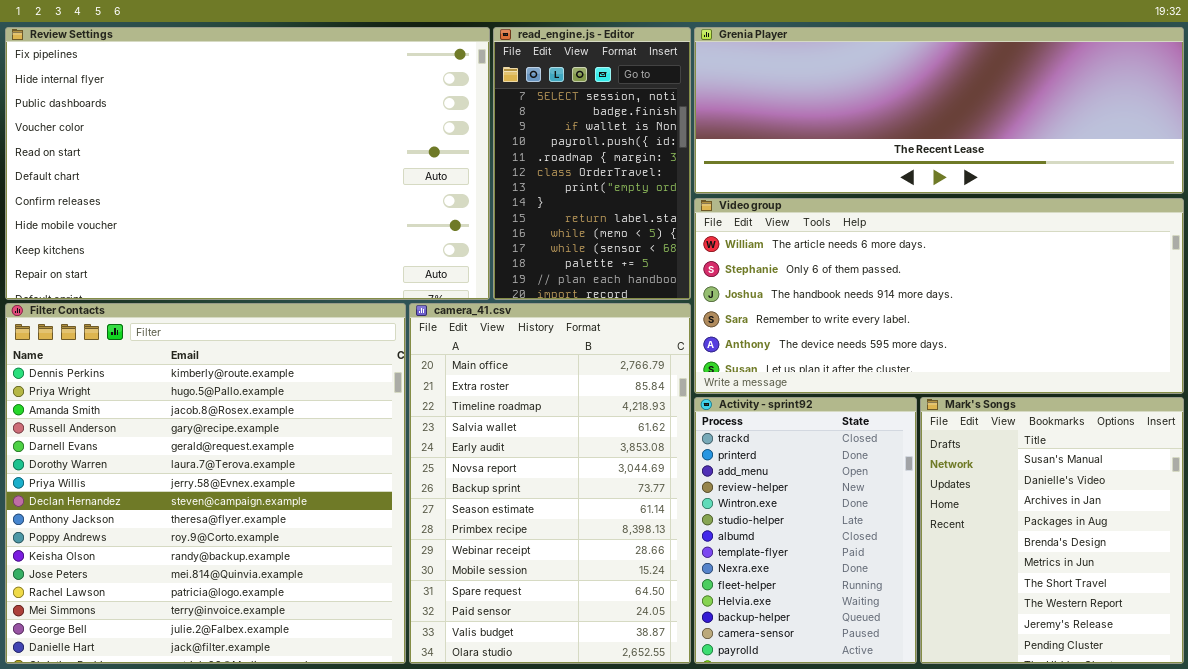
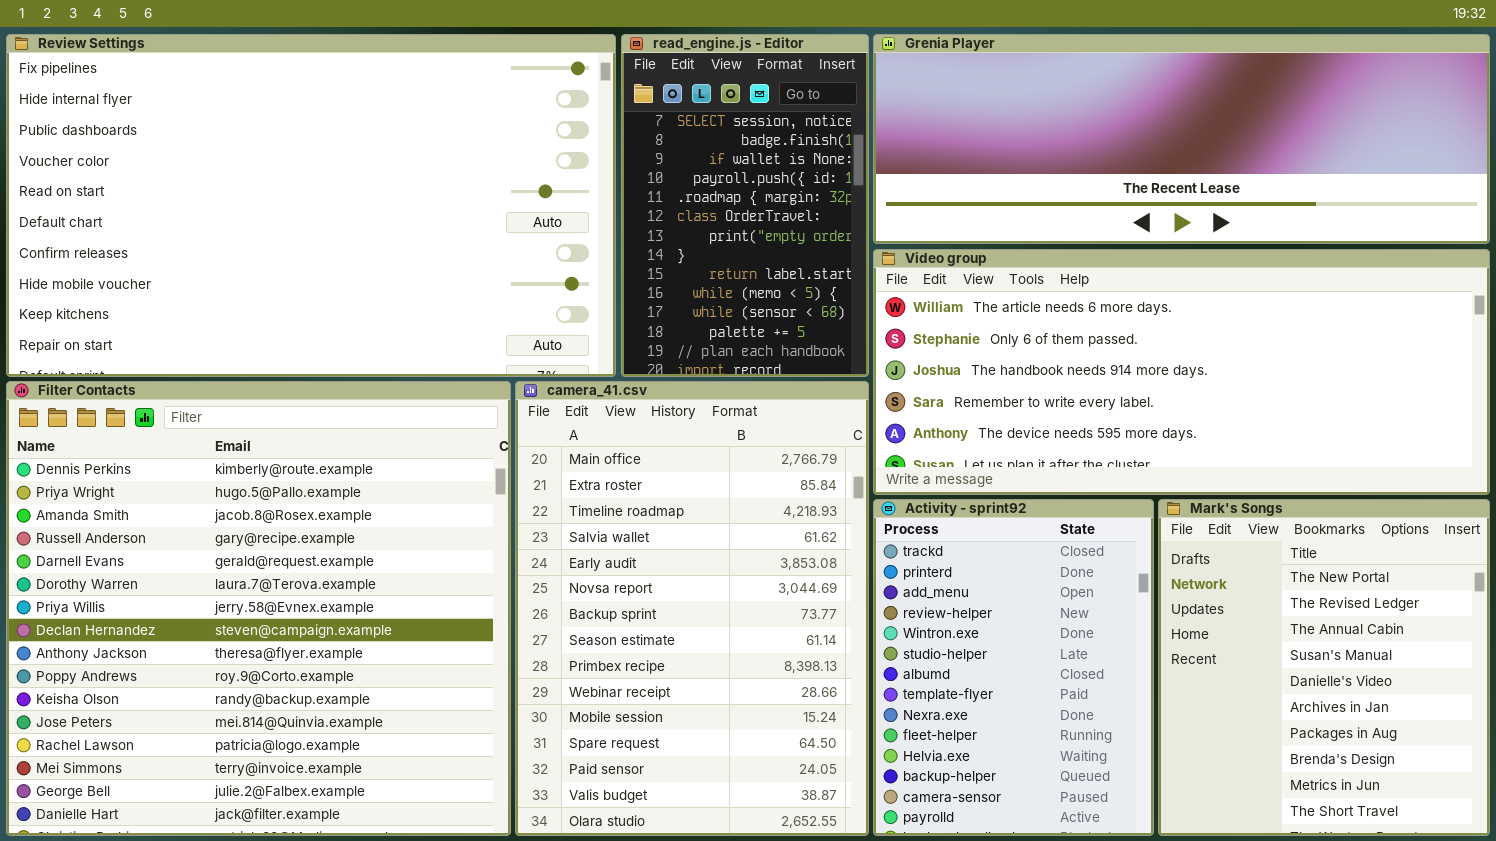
Mark's Songs: [920,397,1184,664] -> [1158,499,1490,836], scrolled up 3 rows

